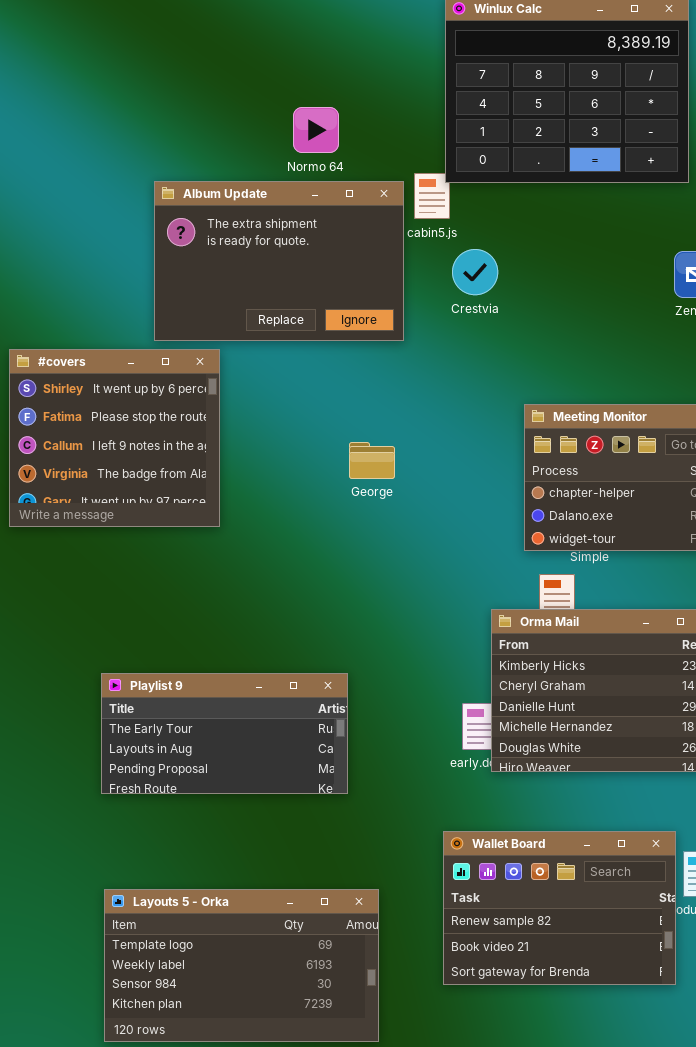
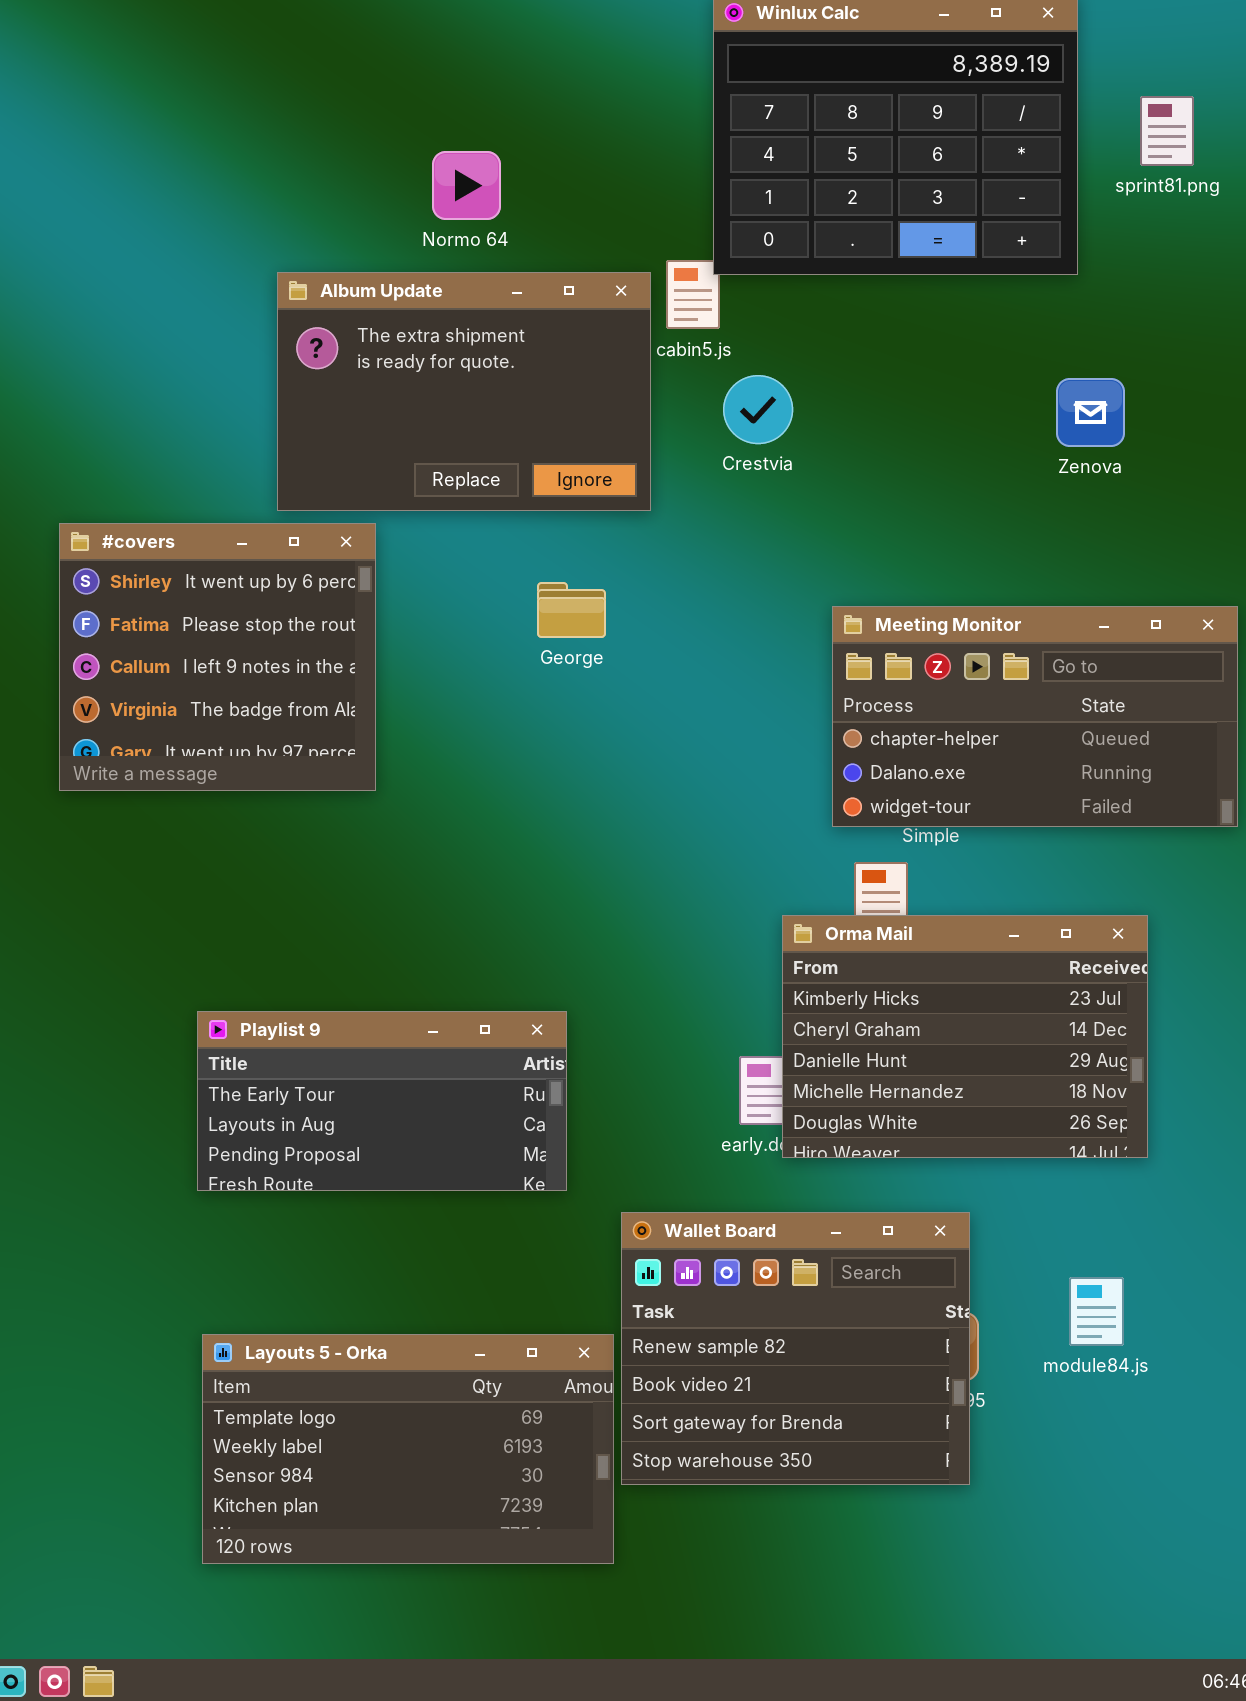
Normo 64: [293,107,339,153] -> [432,151,501,220], moved
George: [349,442,395,479] -> [537,582,606,638], moved
Wallet Board: [443,831,676,985] -> [621,1212,970,1485], moved, resized

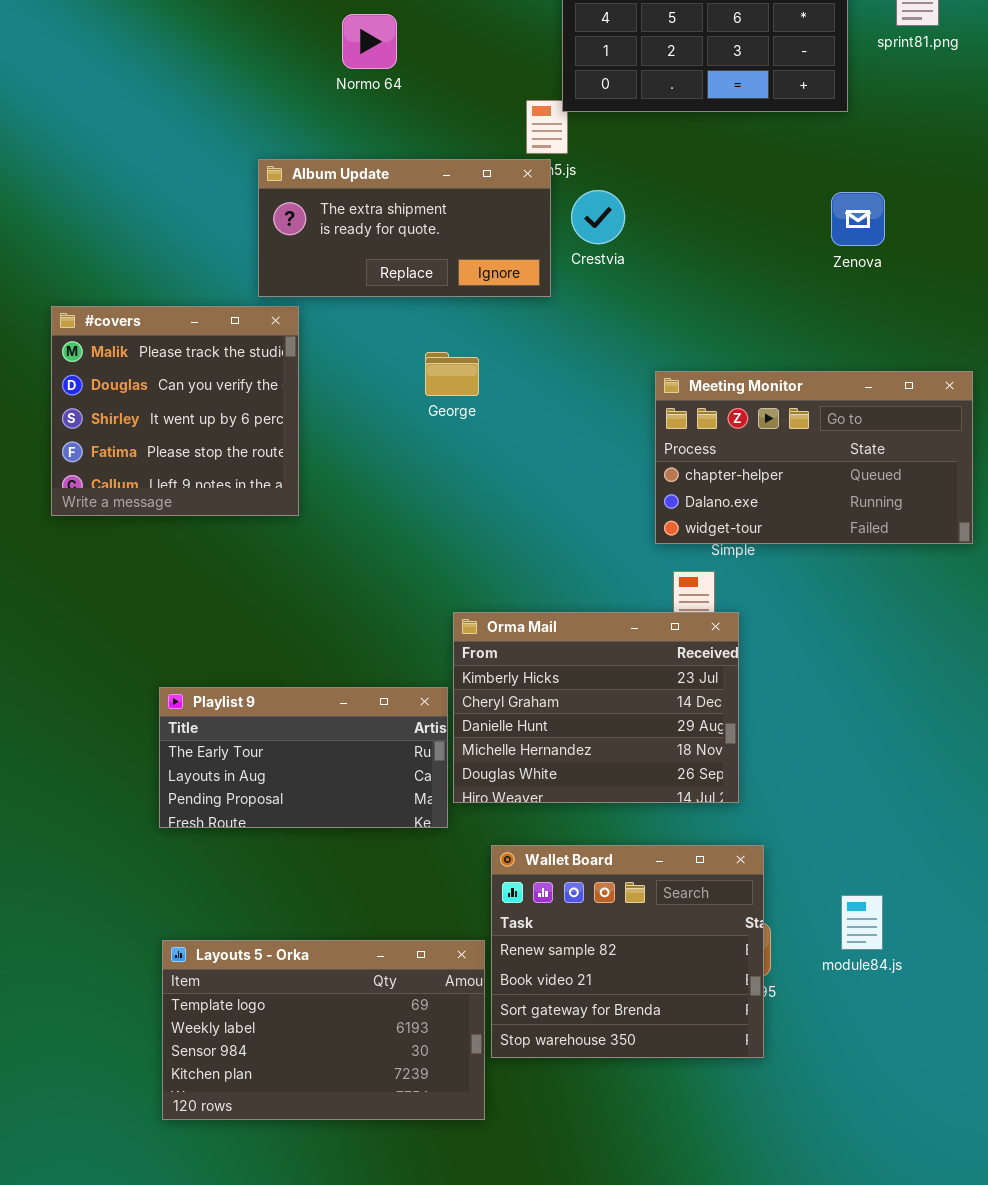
Album Update: [277,272,651,511] -> [258,159,551,297], moved, resized
#covers: [59,523,376,791] -> [51,306,299,516], scrolled up 2 rows
Orma Mail: [782,915,1148,1158] -> [453,612,739,803], moved

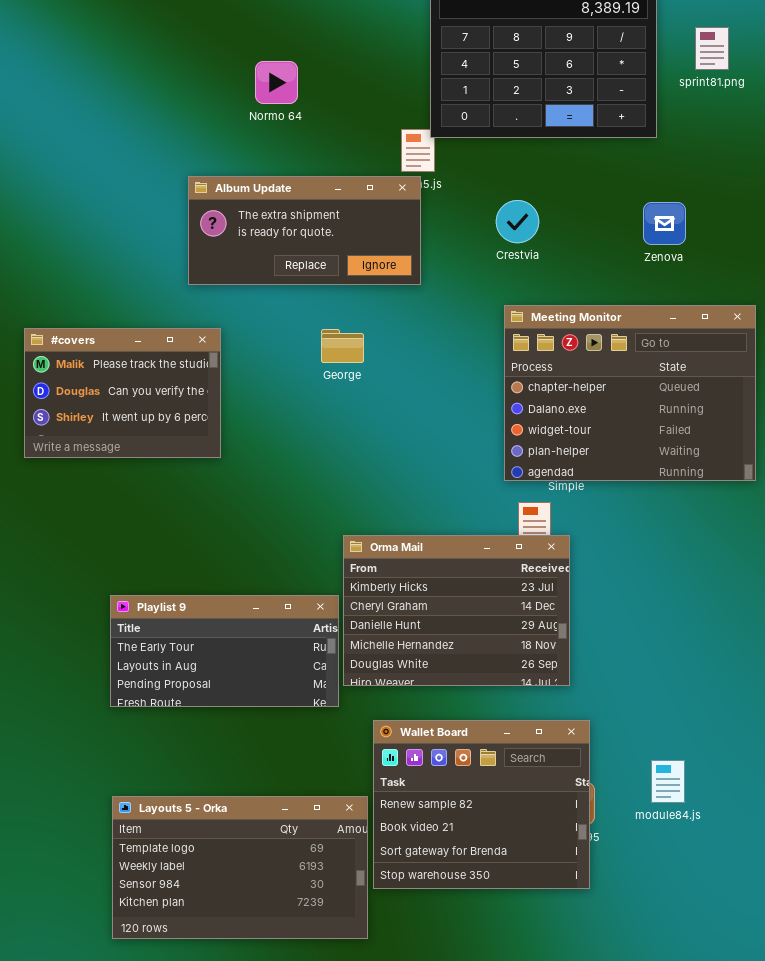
Crestvia: [571,190,625,244] -> [496,200,539,243], moved
#covers: [51,306,299,516] -> [24,328,221,458], resized
Meeting Monitor: [655,371,973,544] -> [504,305,756,481], resized

